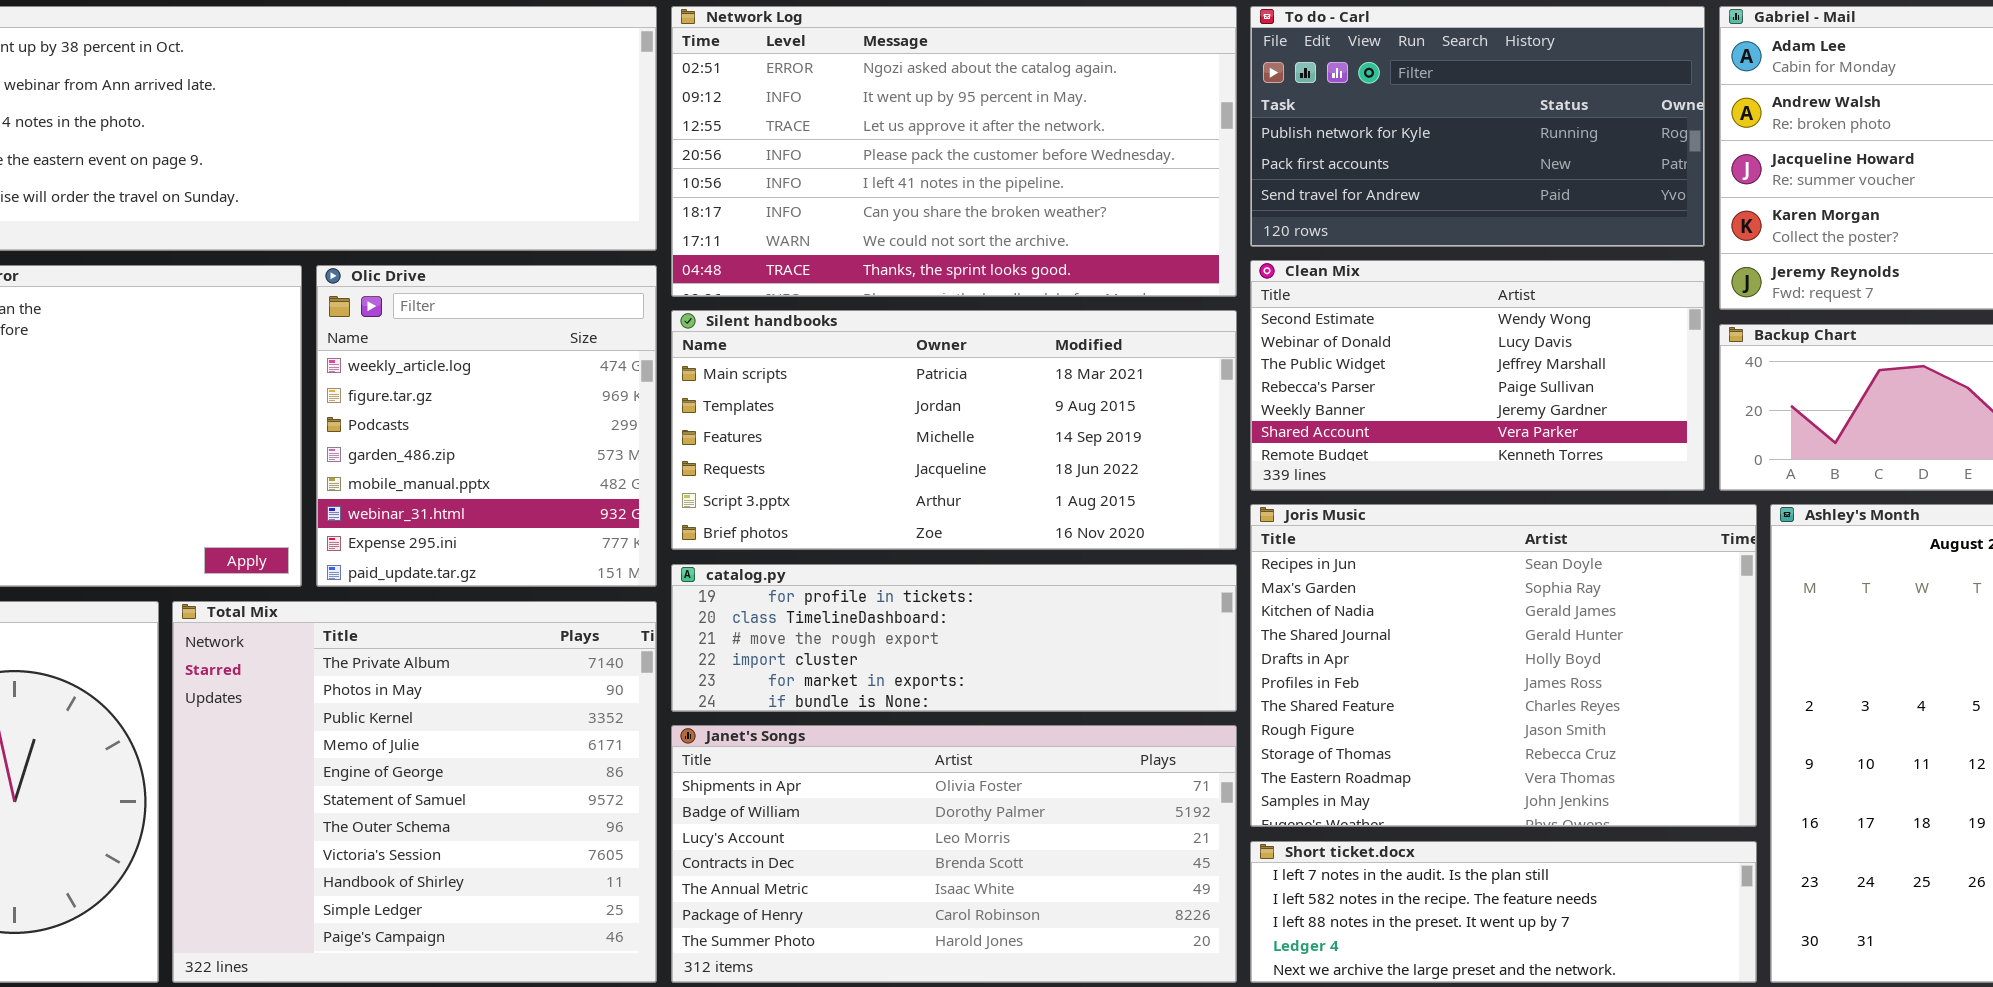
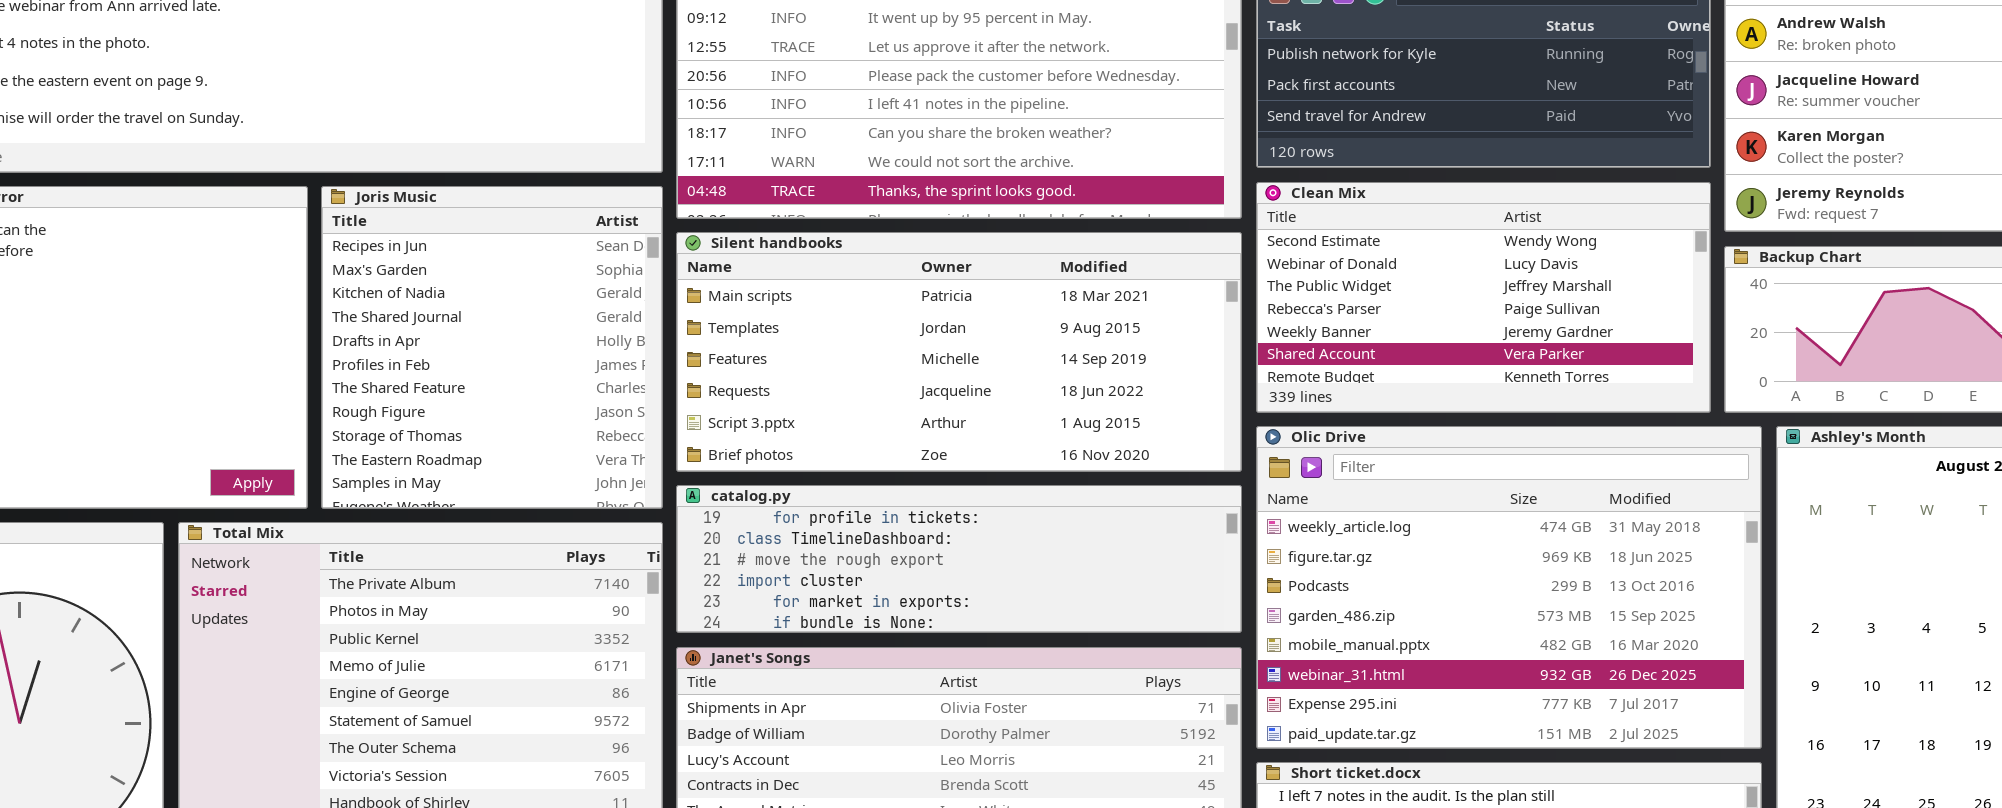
Olic Drive: [316,265,657,587] -> [1256,426,1762,749], moved, resized
Joris Music: [1250,504,1757,827] -> [321,186,663,509], moved, resized

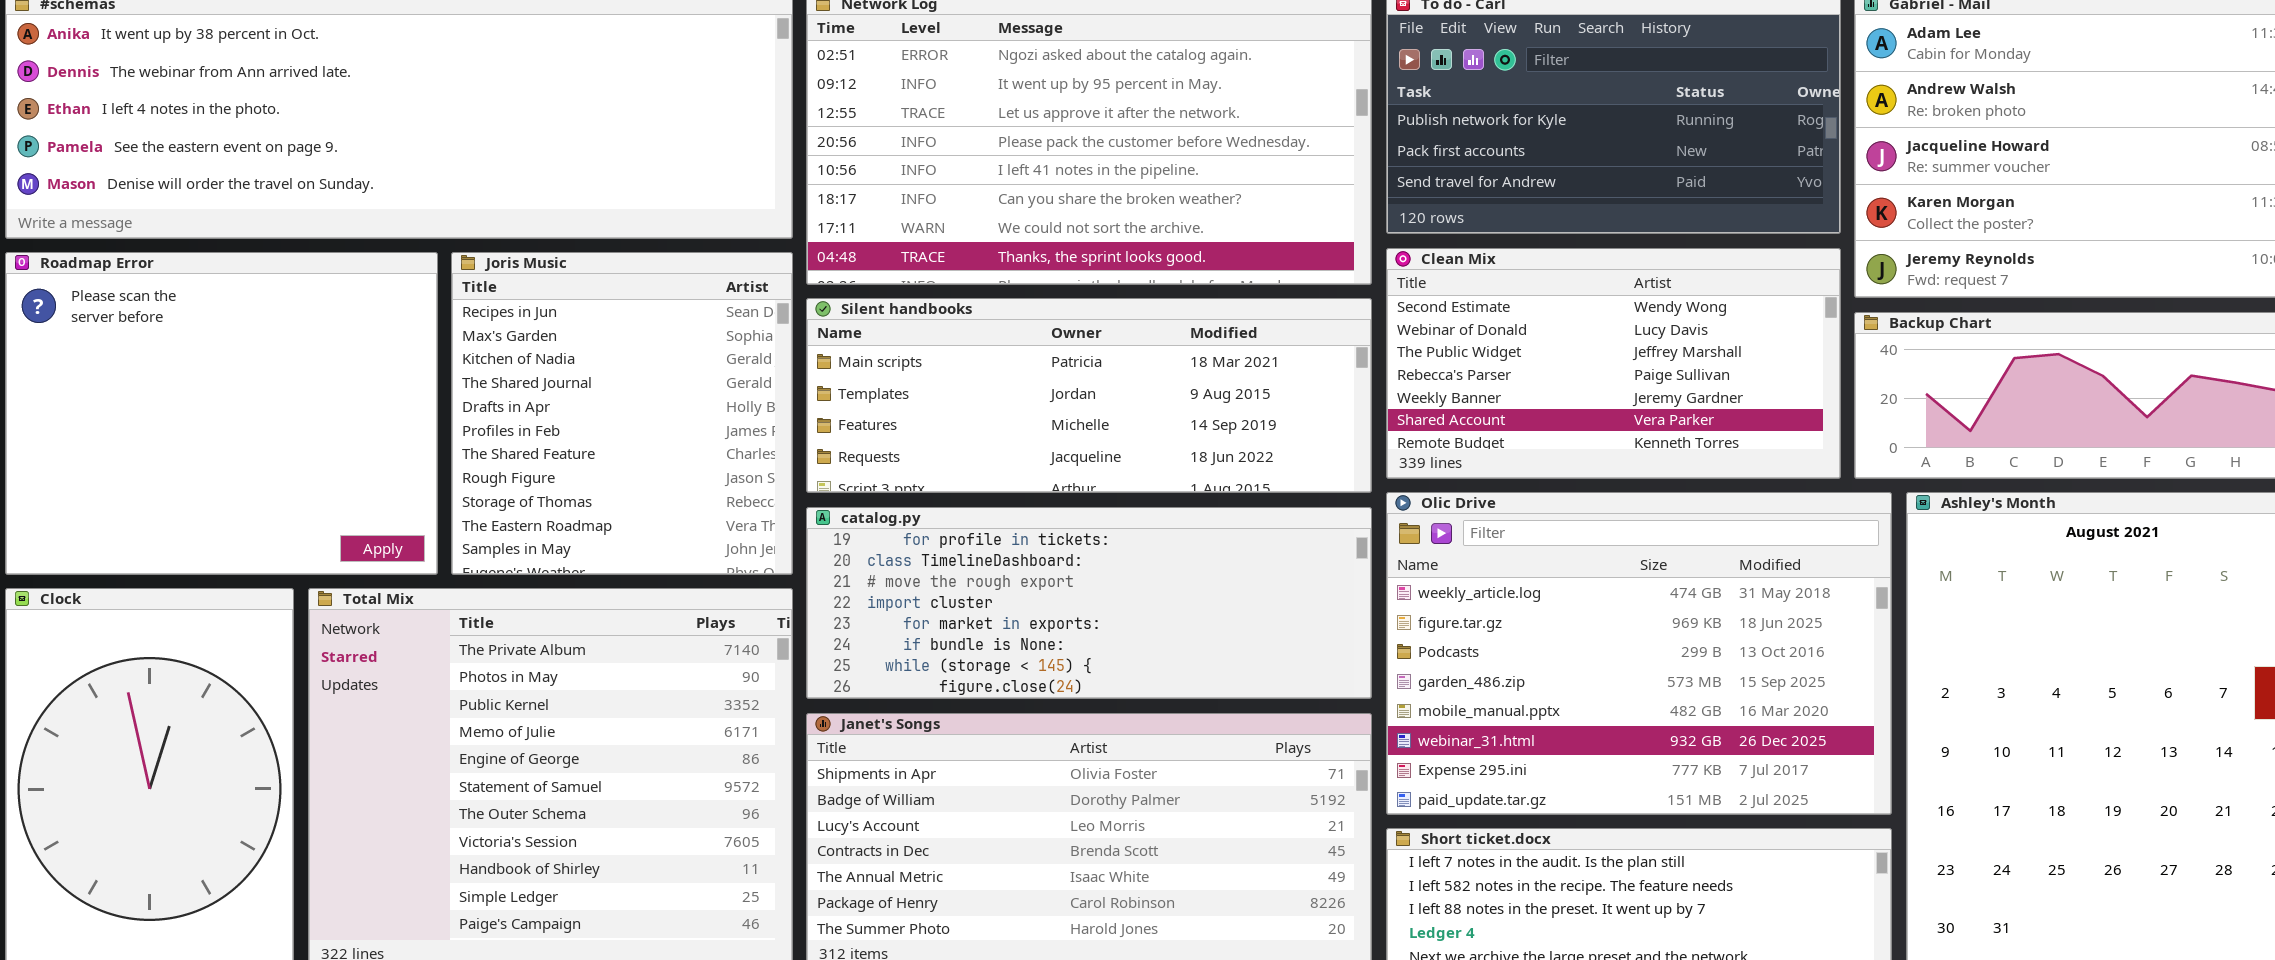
Silent handbooks: [676,232,1242,472] -> [806,298,1372,493], resized
catalog.py: [676,485,1242,633] -> [806,507,1372,699], resized

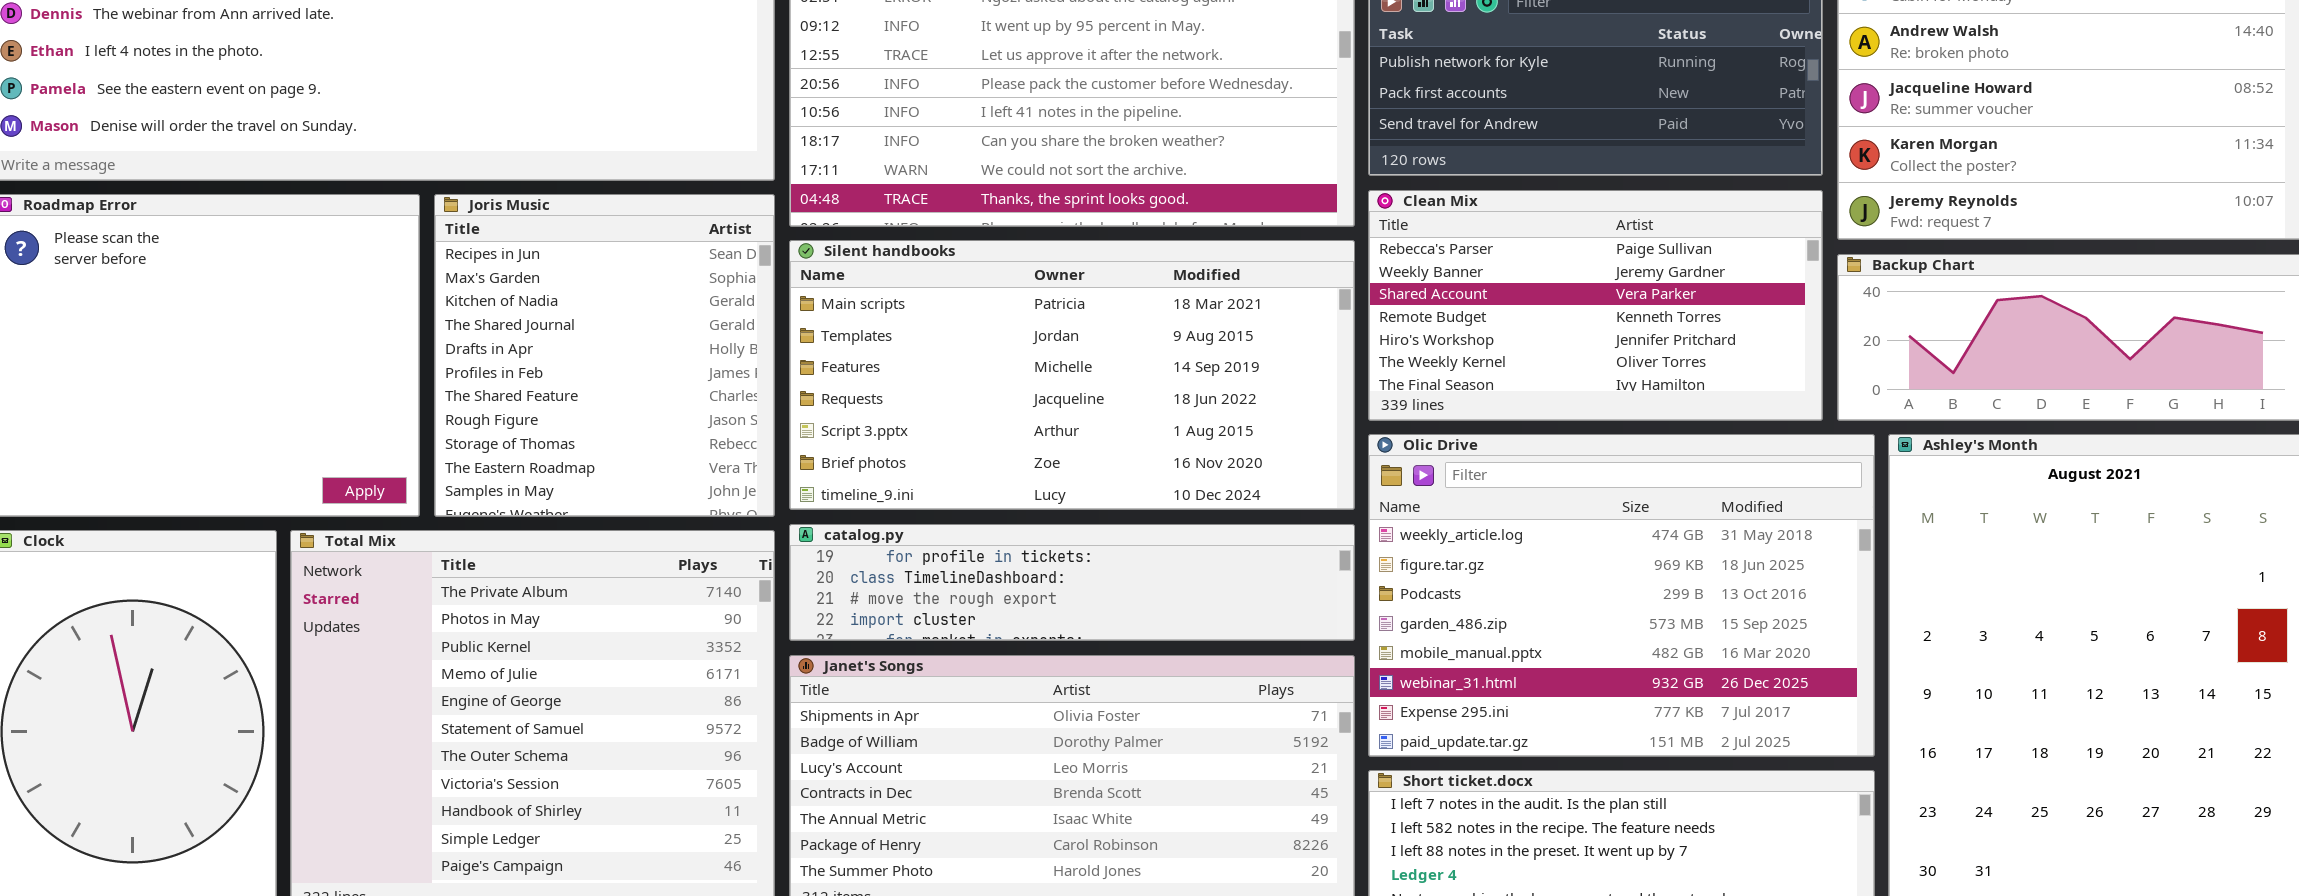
Clean Mix: [1386,248,1841,479] -> [1368,190,1823,421], scrolled down 3 rows
Silent handbooks: [806,298,1372,493] -> [789,240,1355,510], resized
catalog.py: [806,507,1372,699] -> [789,524,1355,641], resized

